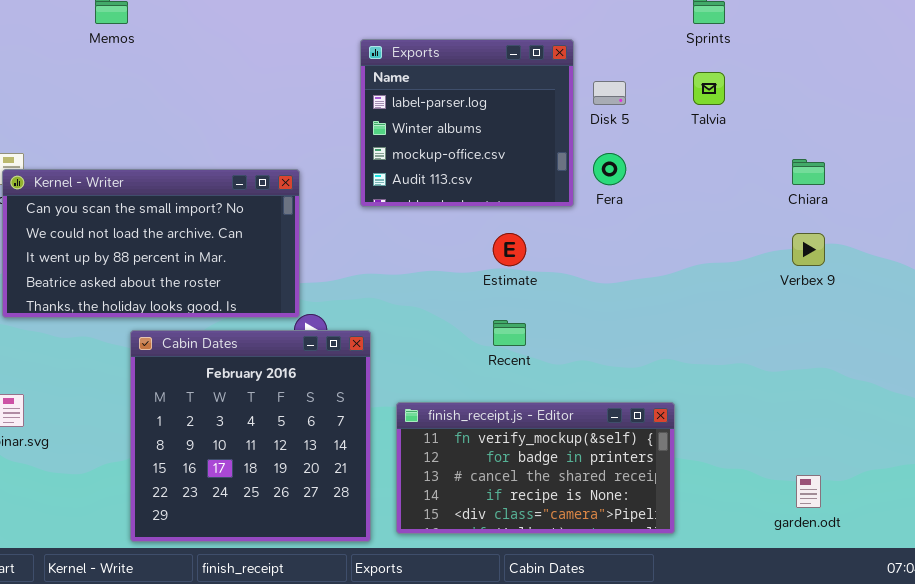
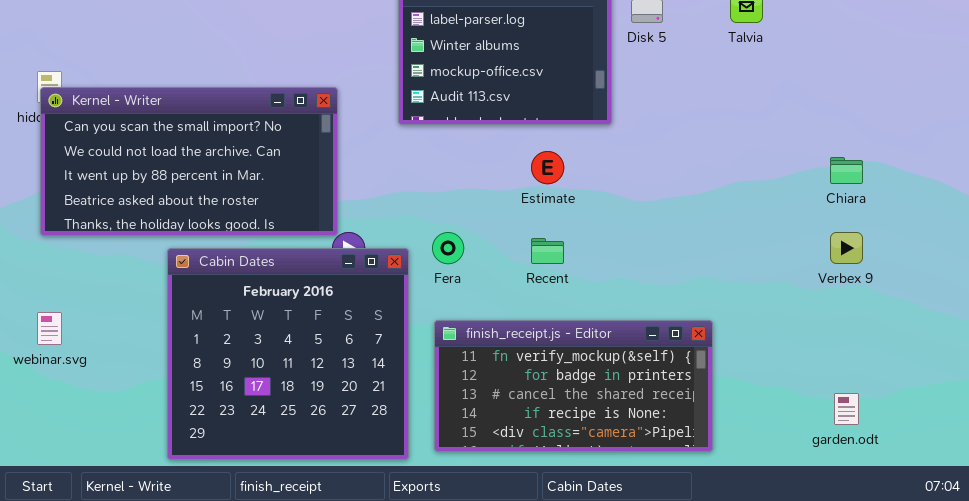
Fera: [593,153,626,185] -> [432,232,464,264], moved
Chiara: [792,159,825,185] -> [830,157,863,184], moved
Verbex 9: [792,233,825,266] -> [830,232,863,264], moved

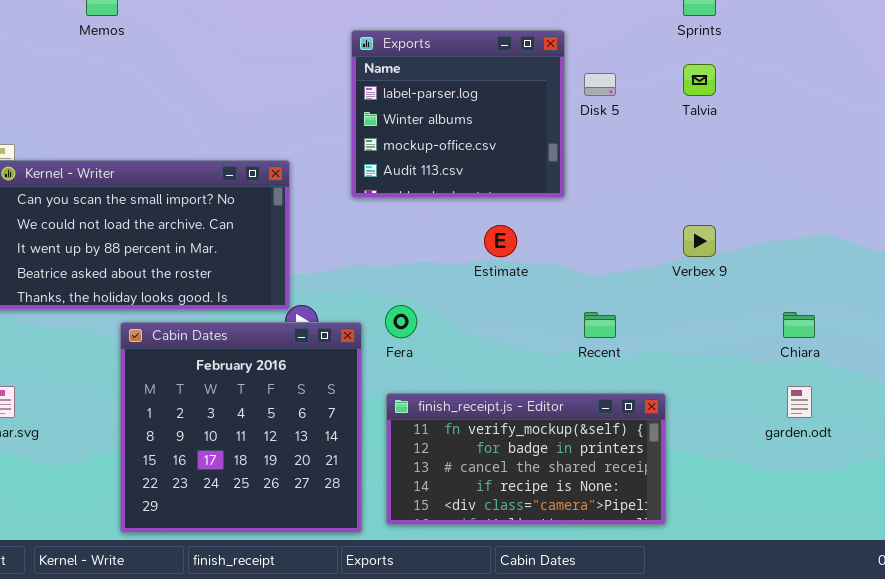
Chiara: [830,157,863,184] -> [783,312,815,338], moved
Verbex 9: [830,232,863,264] -> [683,225,716,257], moved
Recent: [531,238,564,264] -> [584,312,616,338], moved
garden.odt: [834,393,859,425] -> [787,386,812,418], moved

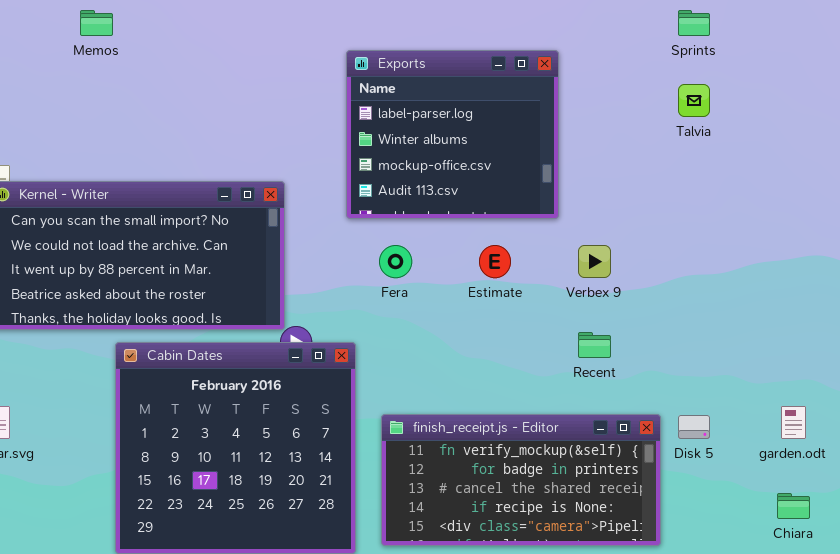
Disk 5: [584,73,616,96] -> [678,415,710,439], moved
Verbex 9: [683,225,716,257] -> [578,245,611,278], moved
Fera: [385,305,417,338] -> [379,245,412,278], moved
Chiara: [783,312,815,338] -> [777,493,810,519], moved

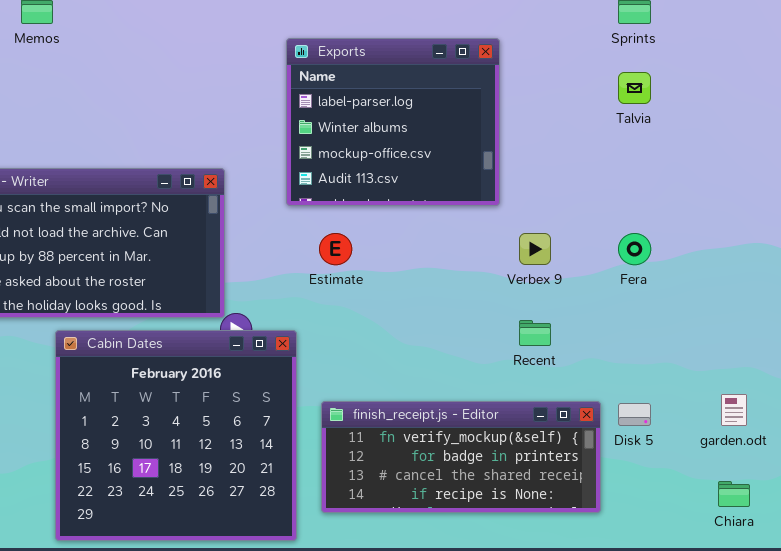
Fera: [379,245,412,278] -> [618,233,651,265], moved
Estimate: [479,245,511,278] -> [319,233,352,265], moved
finish_receipt.js - Editor: [381,414,661,546] -> [321,401,601,513], resized

